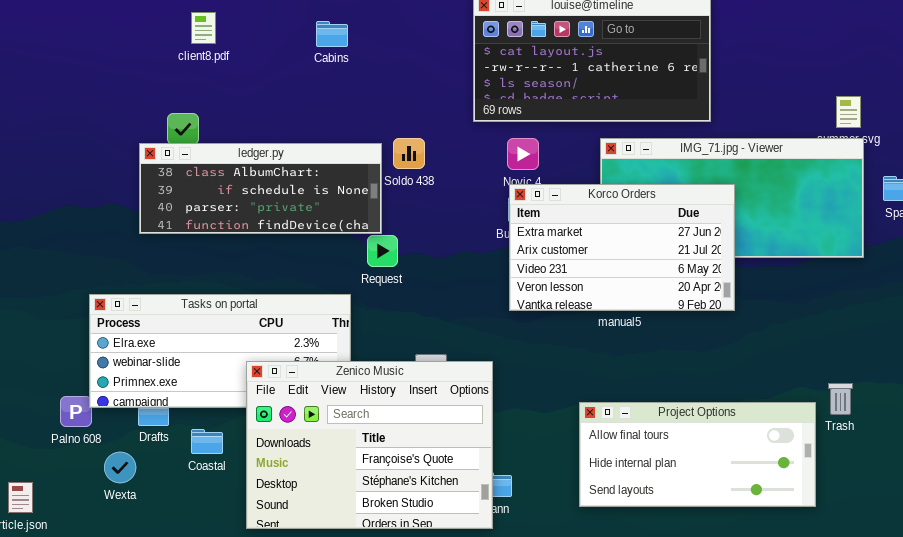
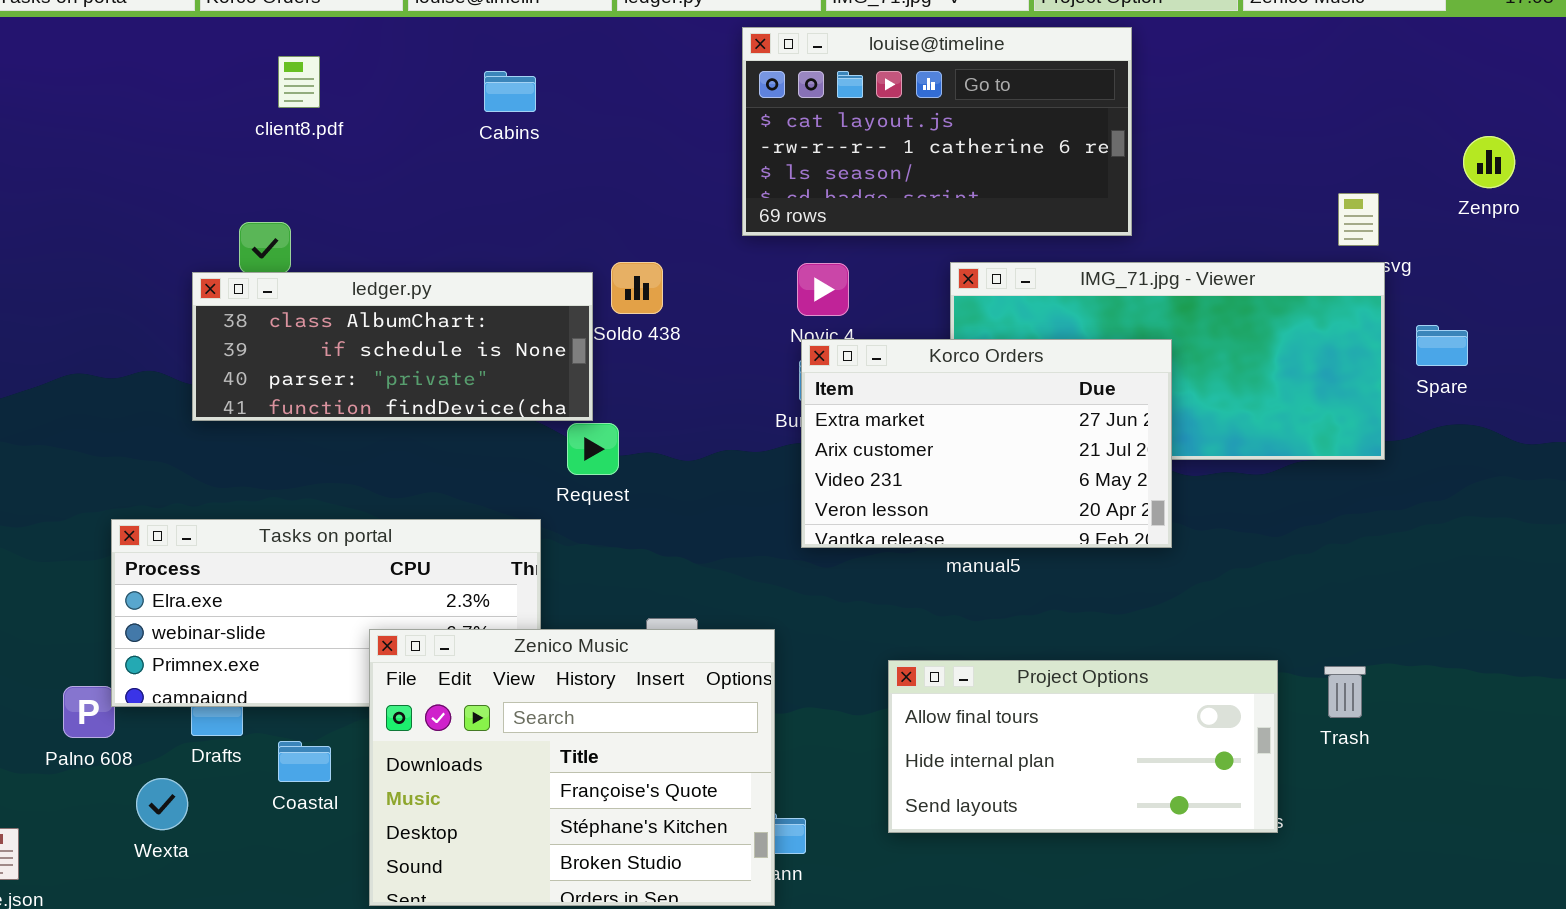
Project Options: [579,402,816,507] -> [888,660,1278,833], moved

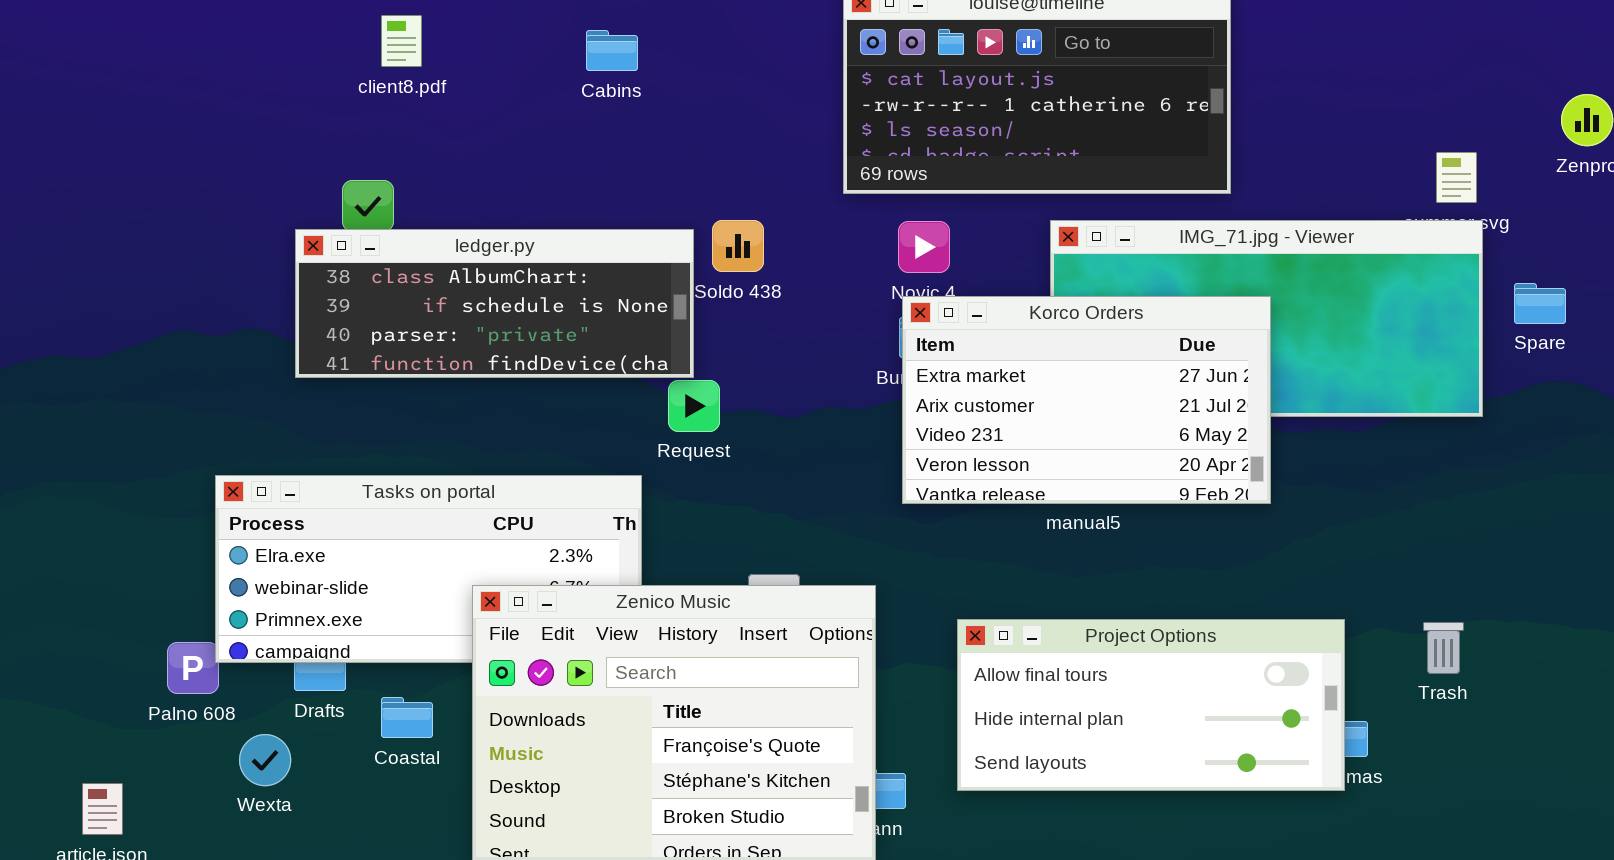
Project Options: [888,660,1278,833] -> [957,619,1345,791], moved

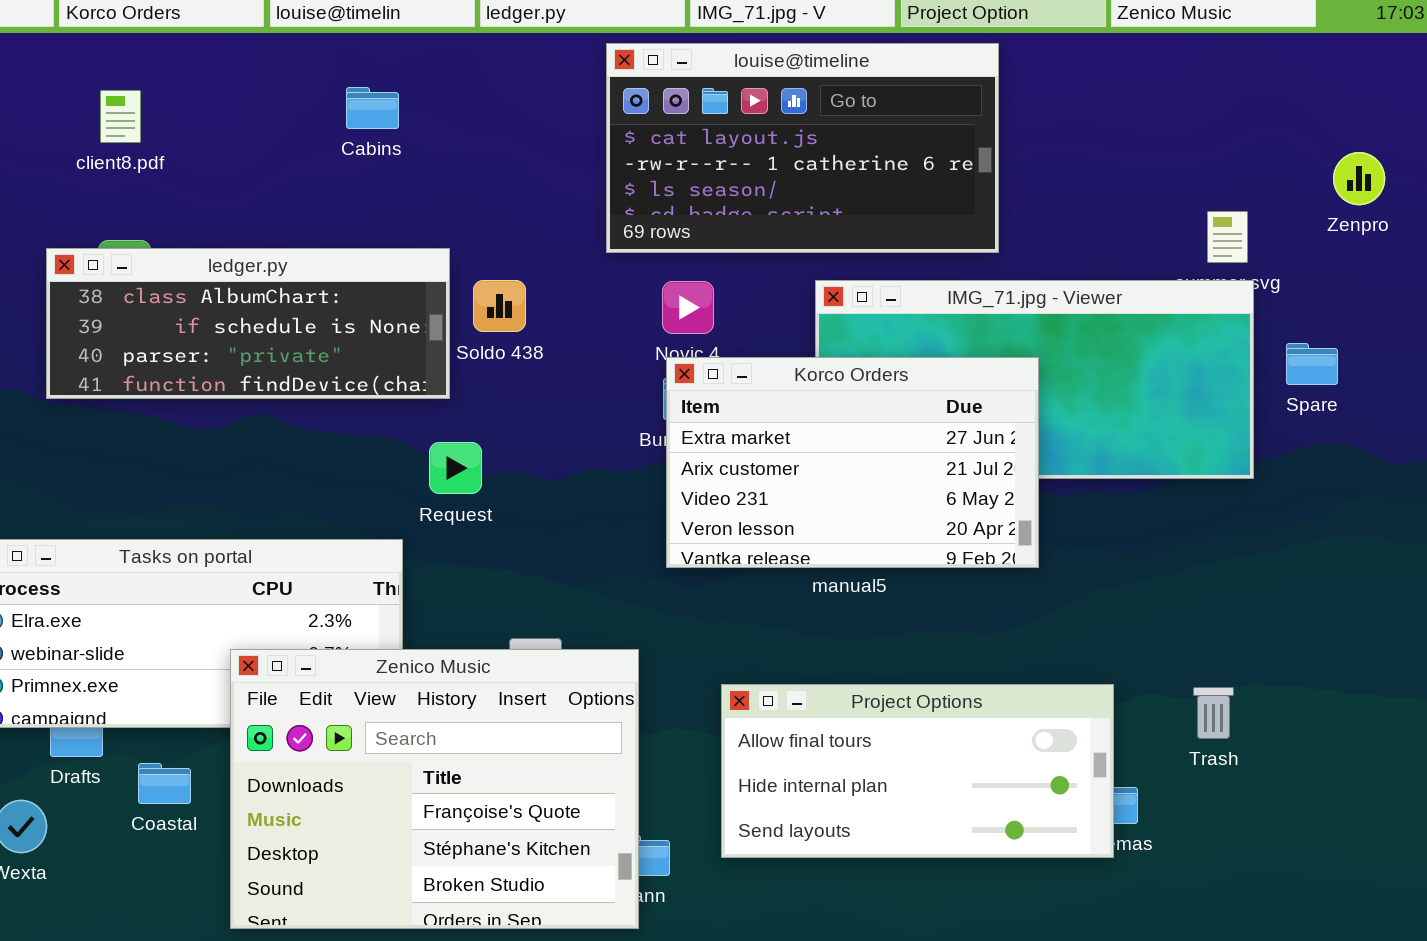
client8.pdf: [381,15,422,67] -> [100,90,141,143], moved
ledger.py: [295,229,694,378] -> [46,248,450,399], moved

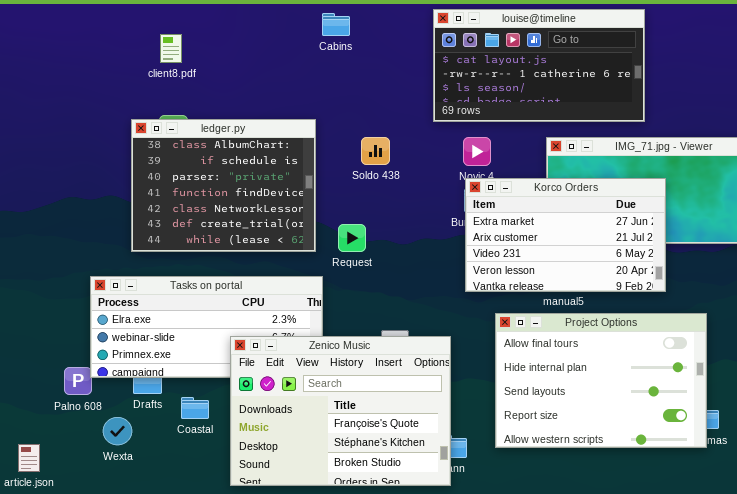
Cabins: [346,87,399,129] -> [322,13,350,36], moved
ledger.py: [46,248,450,399] -> [131,119,316,252], resized
Project Options: [721,684,1114,858] -> [495,313,707,448], resized

